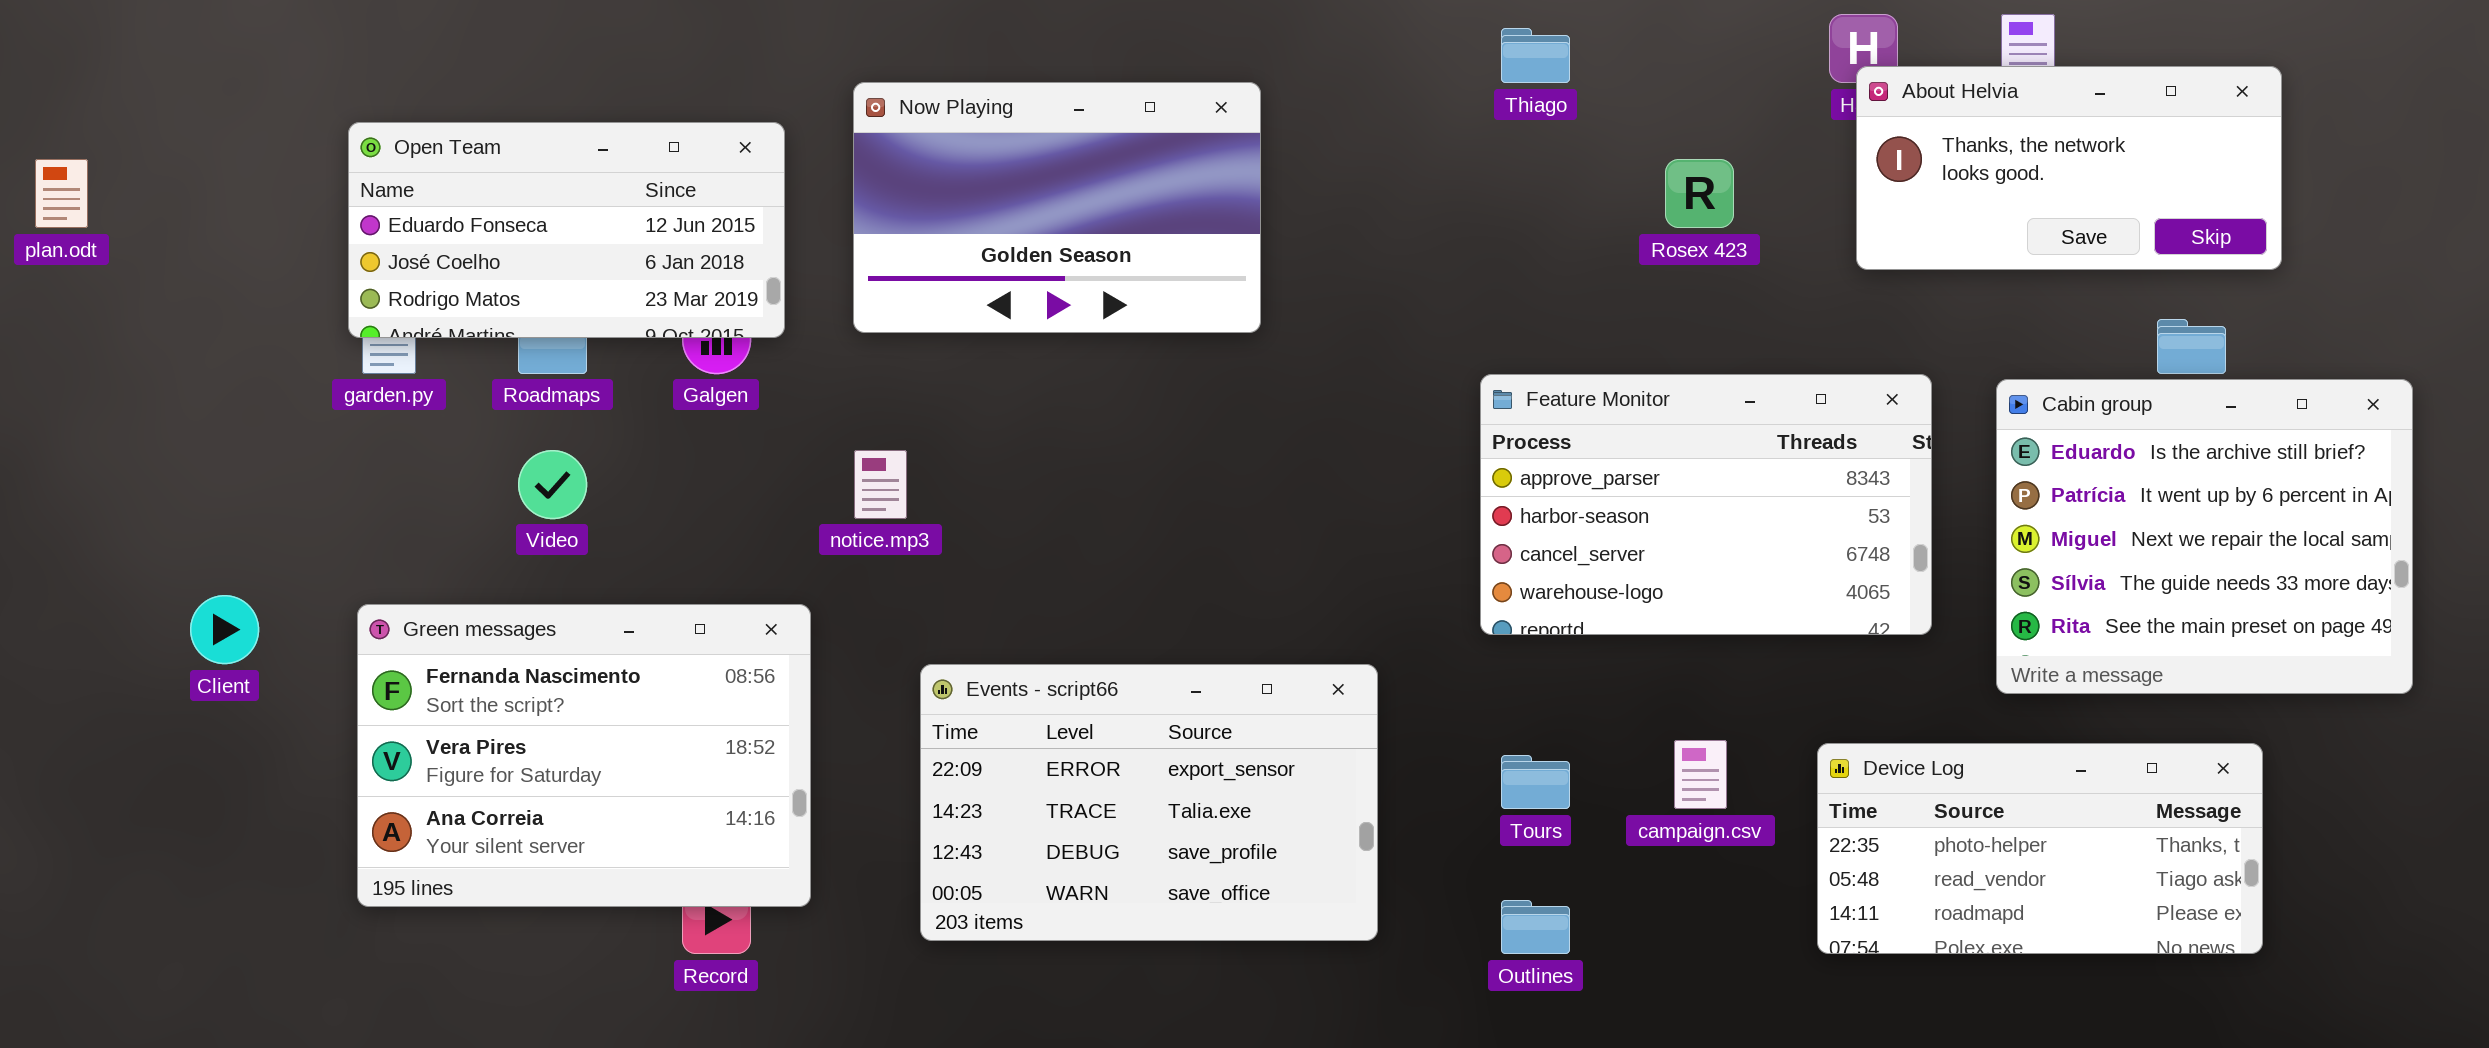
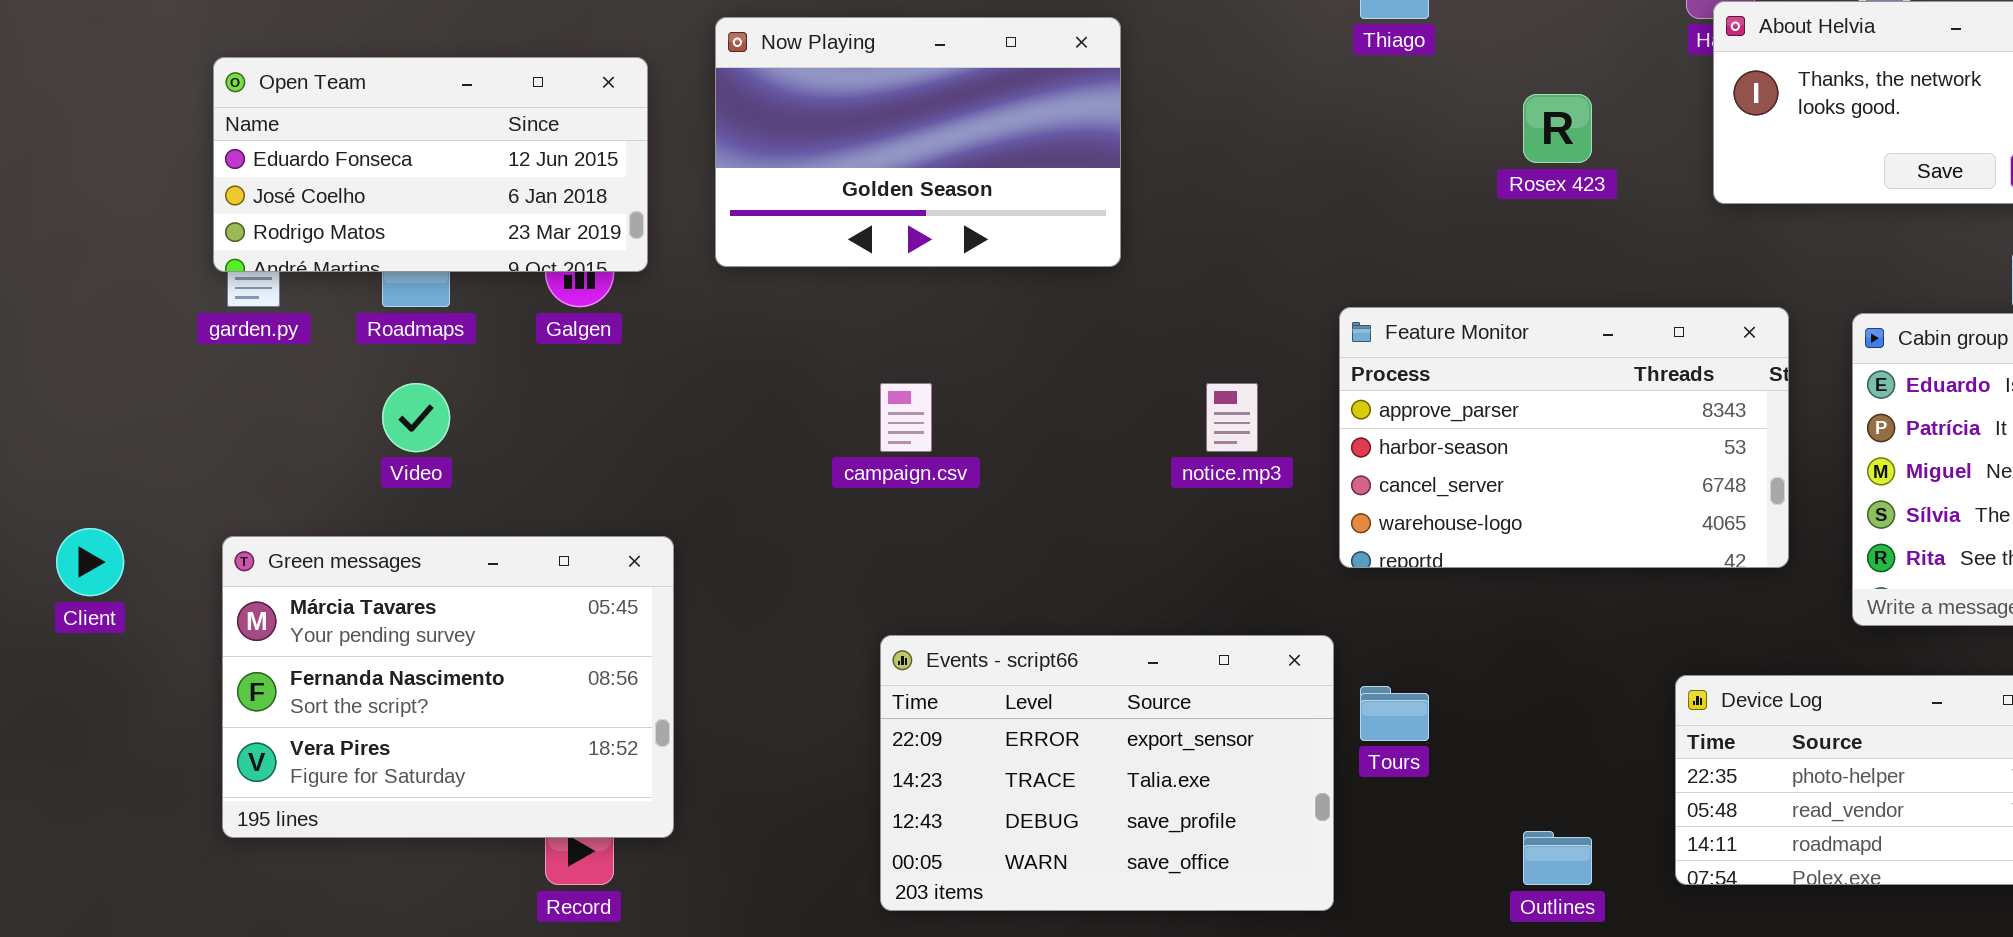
notice.mp3: [854,450,907,519] -> [1206,383,1258,452], moved
Green messages: [357,604,811,907] -> [222,536,674,838], scrolled up 1 row
Events - script66: [920,664,1378,941] -> [880,635,1334,911], moved
campaign.csv: [1674,740,1727,809] -> [880,383,932,452], moved
Outlines: [1501,900,1570,954] -> [1523,831,1592,885], moved

